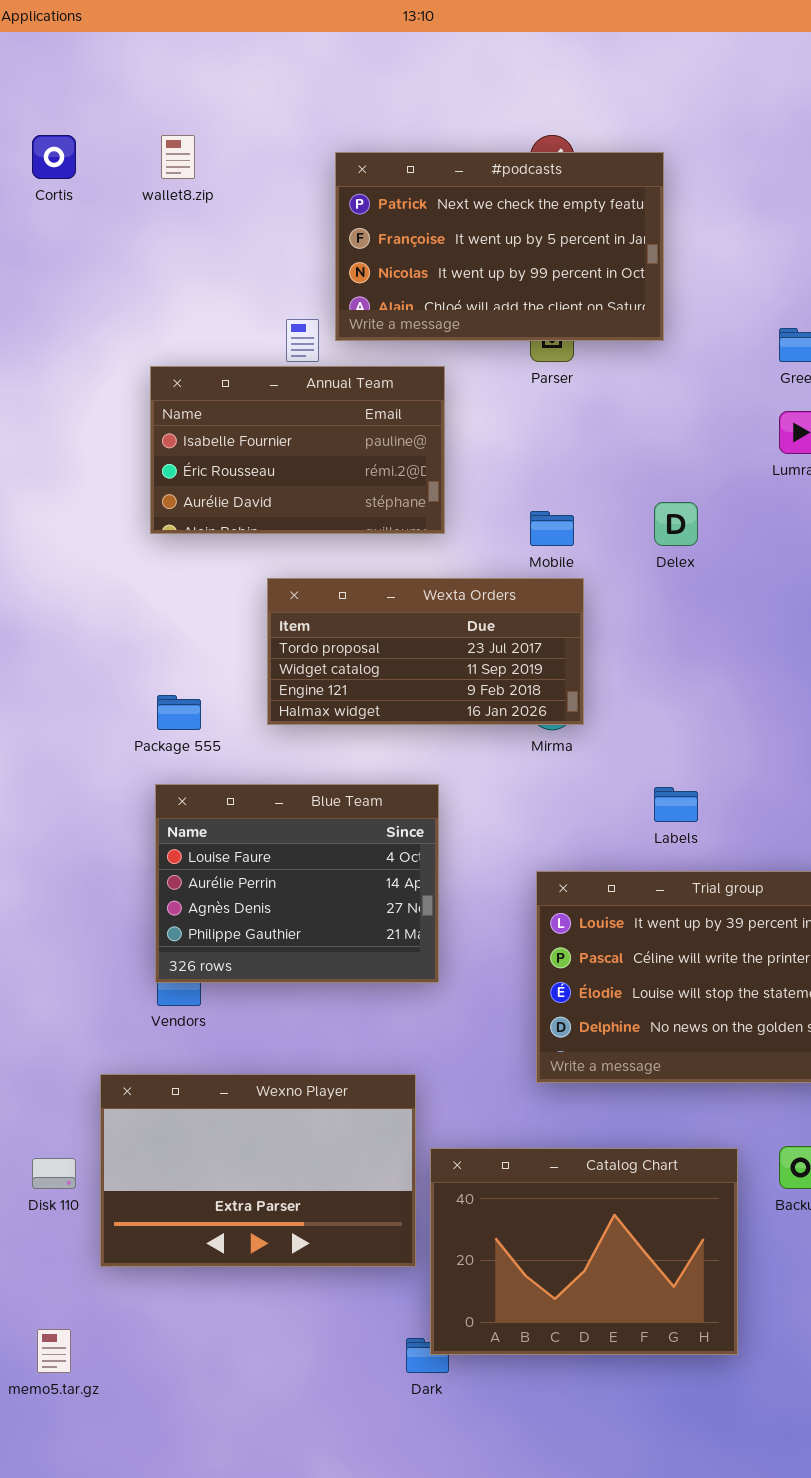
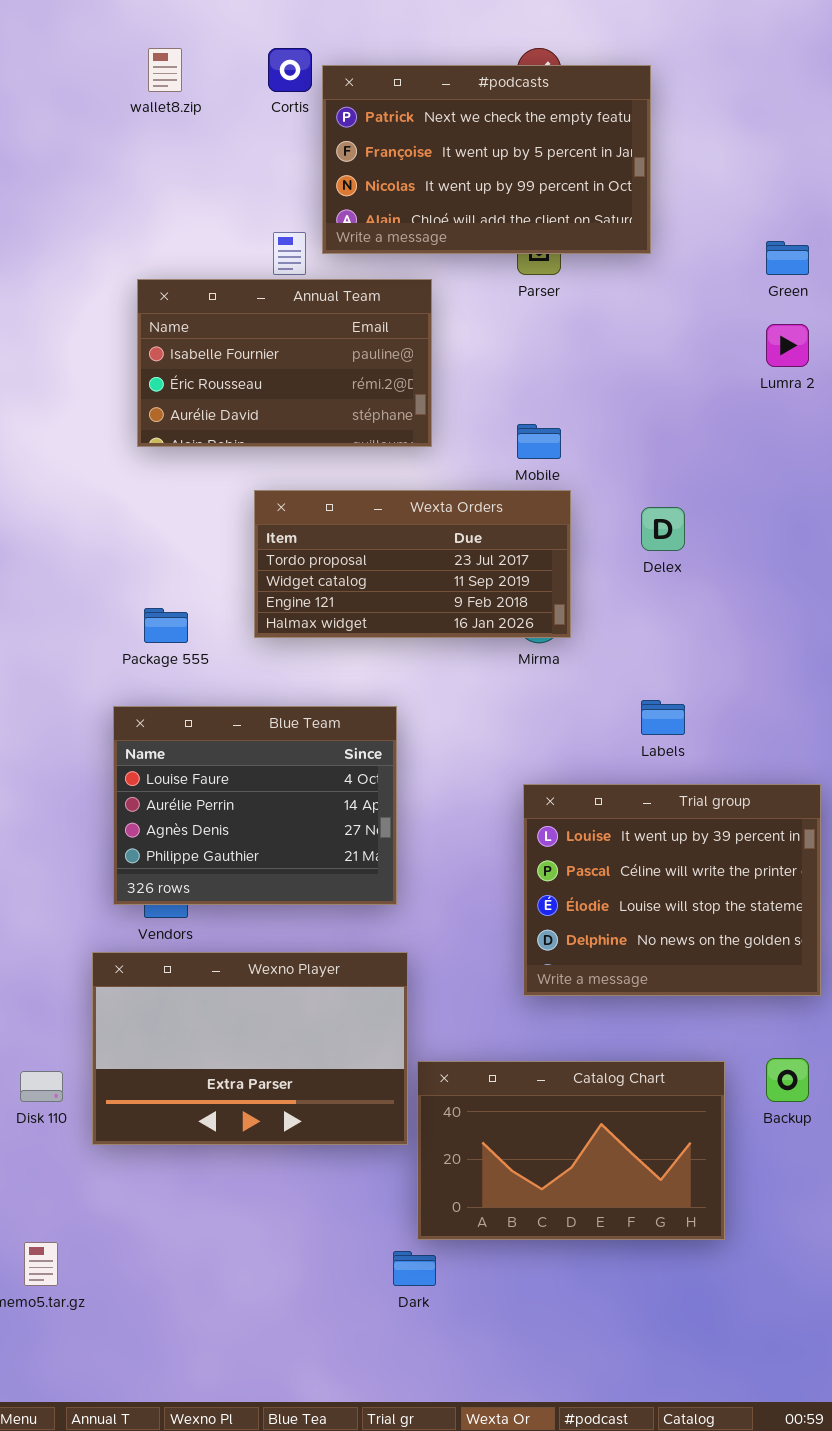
Cortis: [32,135,76,179] -> [268,48,312,92], moved
Delex: [654,502,698,546] -> [641,507,685,551], moved
Blue Team: [155,784,439,983] -> [113,706,397,905], moved
Wexno Player: [100,1074,416,1267] -> [92,952,408,1145], moved
Catalog Chart: [430,1148,738,1355] -> [417,1061,725,1240], resized

